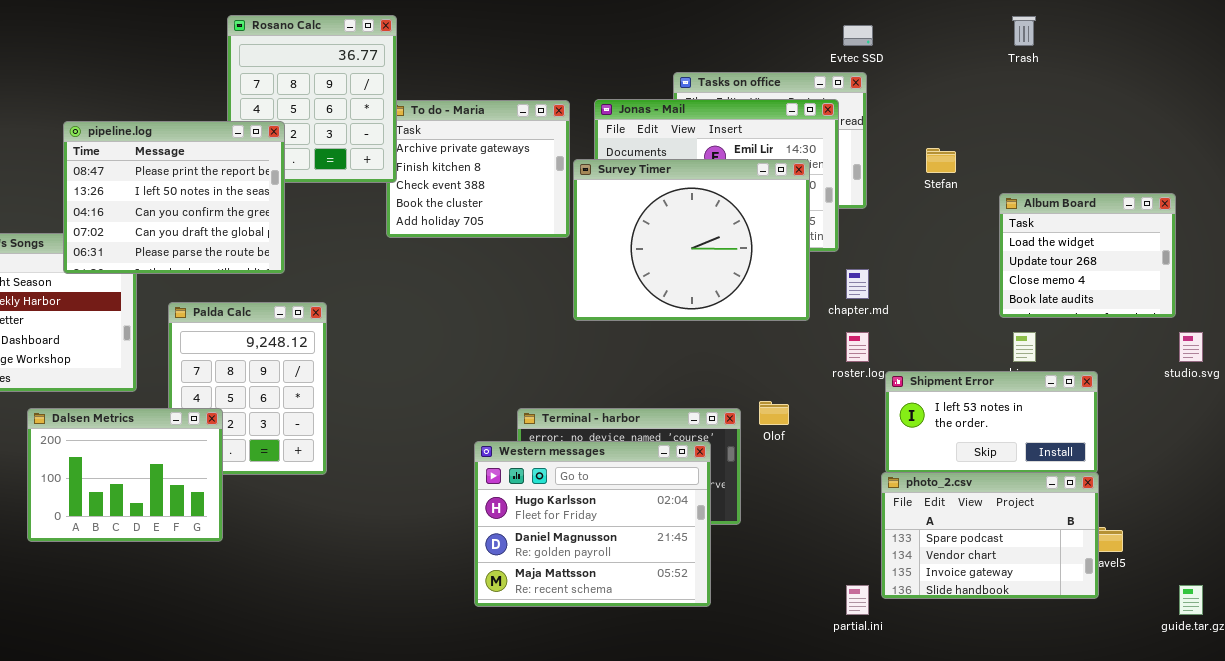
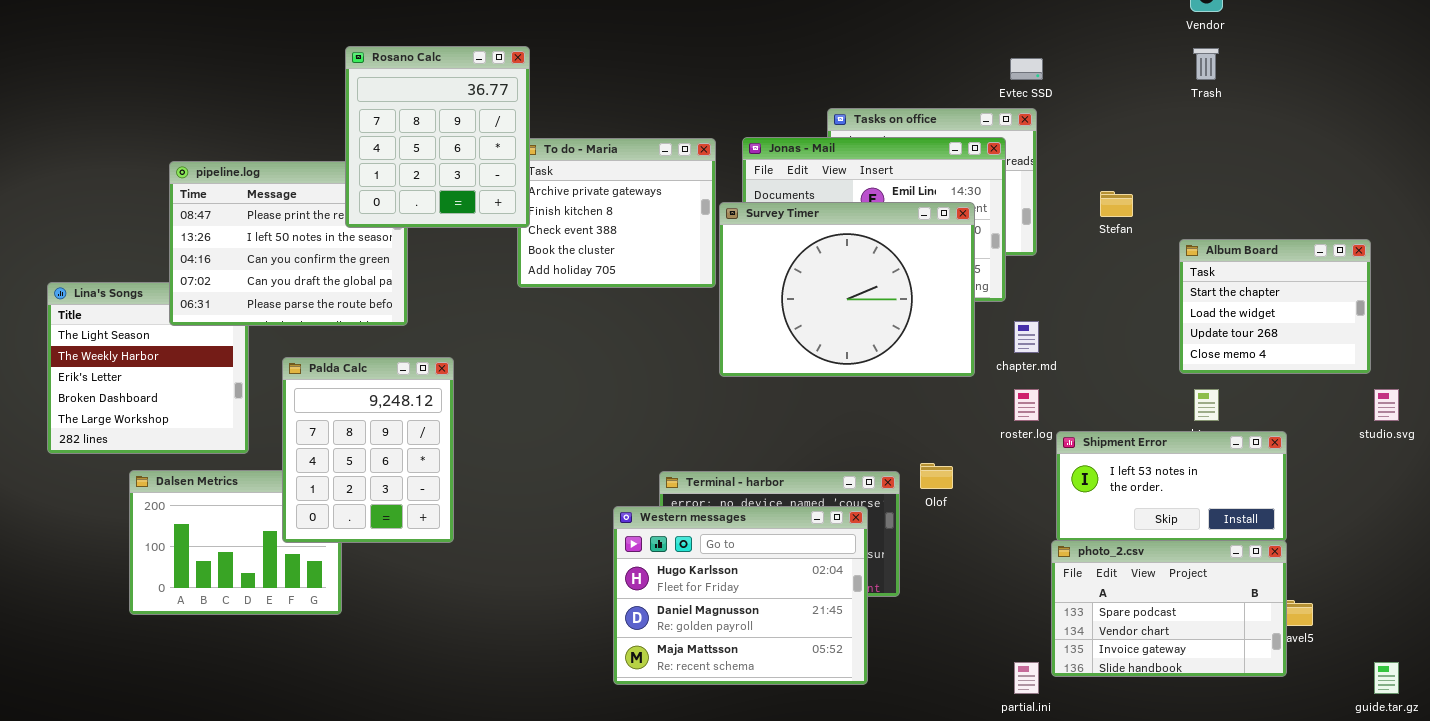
Rosano Calc: [227,15,397,183] -> [345,46,530,228], raised
Album Board: [999,193,1176,318] -> [1179,239,1371,374], scrolled up 1 row
Palda Calc: [168,302,327,475] -> [282,357,454,543], raised

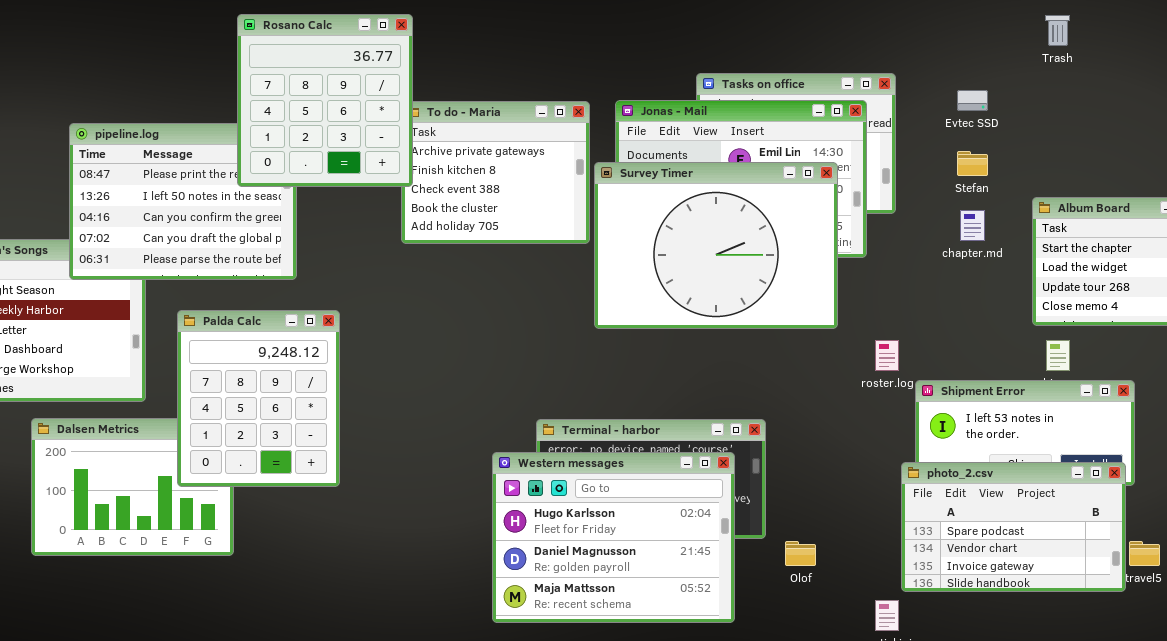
Evtec SSD: [1010,58,1043,80] -> [957,90,988,111], moved
chapter.md: [1014,321,1039,353] -> [960,210,985,241], moved
Olof: [920,463,953,489] -> [785,541,816,566], moved
photo_2.csv: [1051,540,1287,677] -> [901,462,1126,592], moved

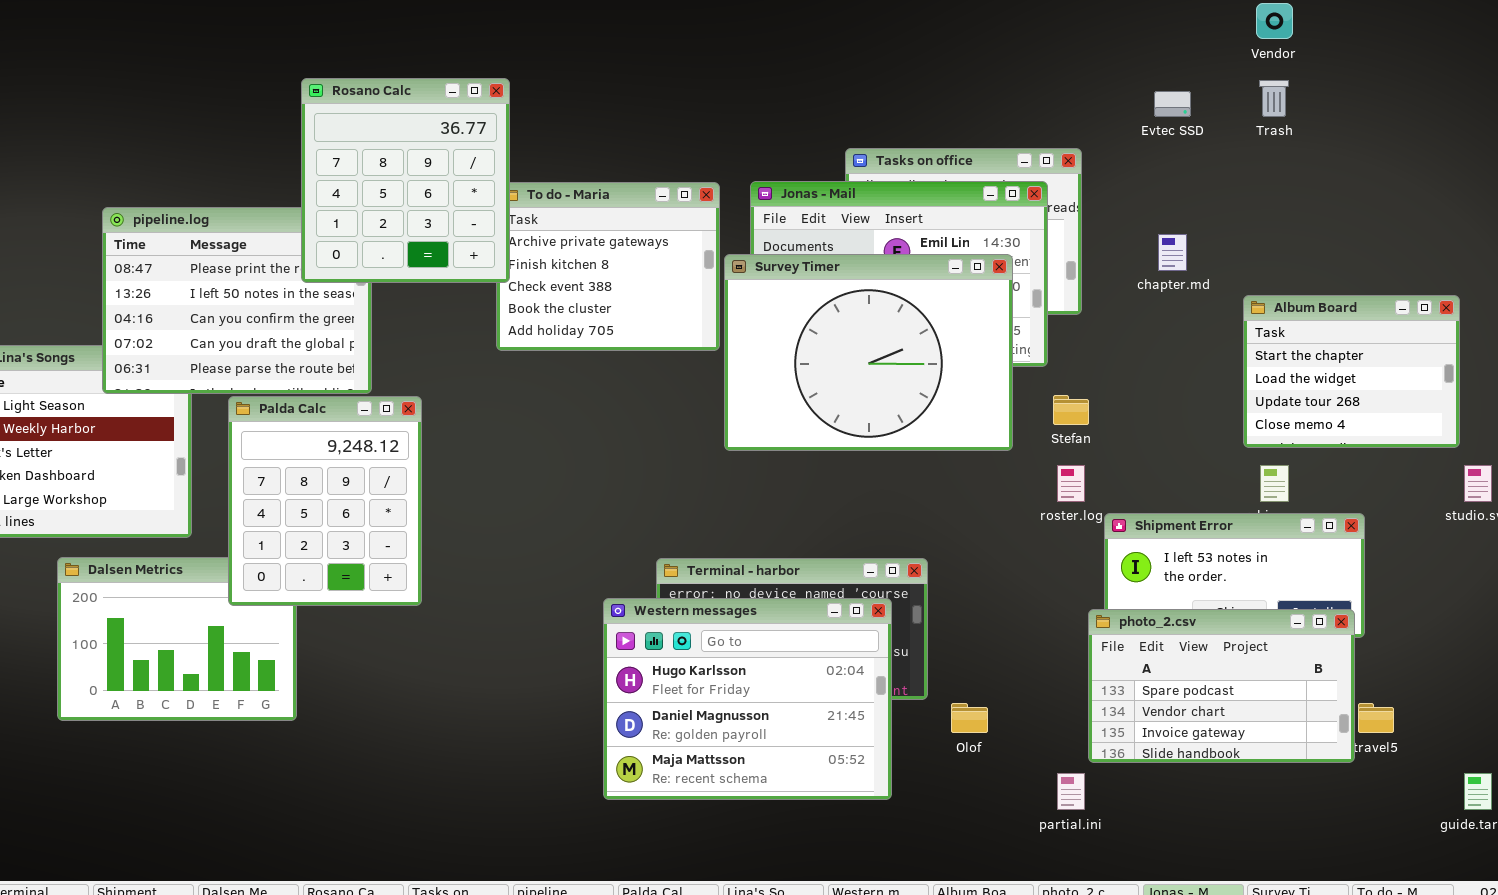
Evtec SSD: [957,90,988,111] -> [1154,91,1191,117], moved
Stefan: [957,151,988,176] -> [1053,395,1089,425], moved
chapter.md: [960,210,985,241] -> [1158,234,1187,271], moved
Palda Calc: [177,310,340,487] -> [228,396,422,606], moved

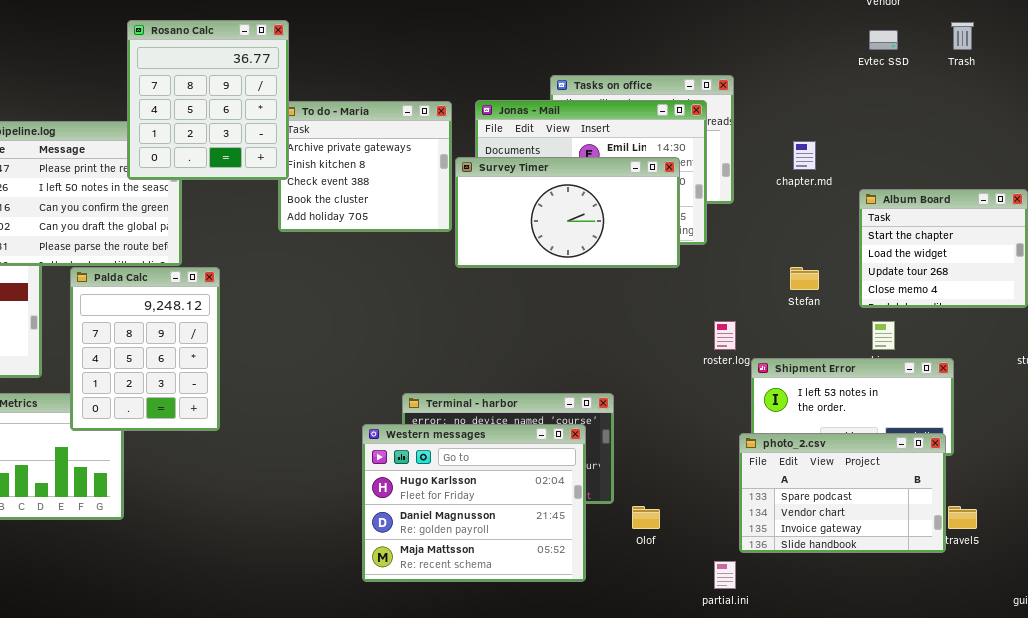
Trash: [1259,80,1289,117] -> [951,22,974,50], moved
Evtec SSD: [1154,91,1191,117] -> [869,30,898,50], moved
Survey Timer: [724,254,1013,451] -> [455,157,680,268], resized
Stefan: [1053,395,1089,425] -> [790,267,819,290], moved

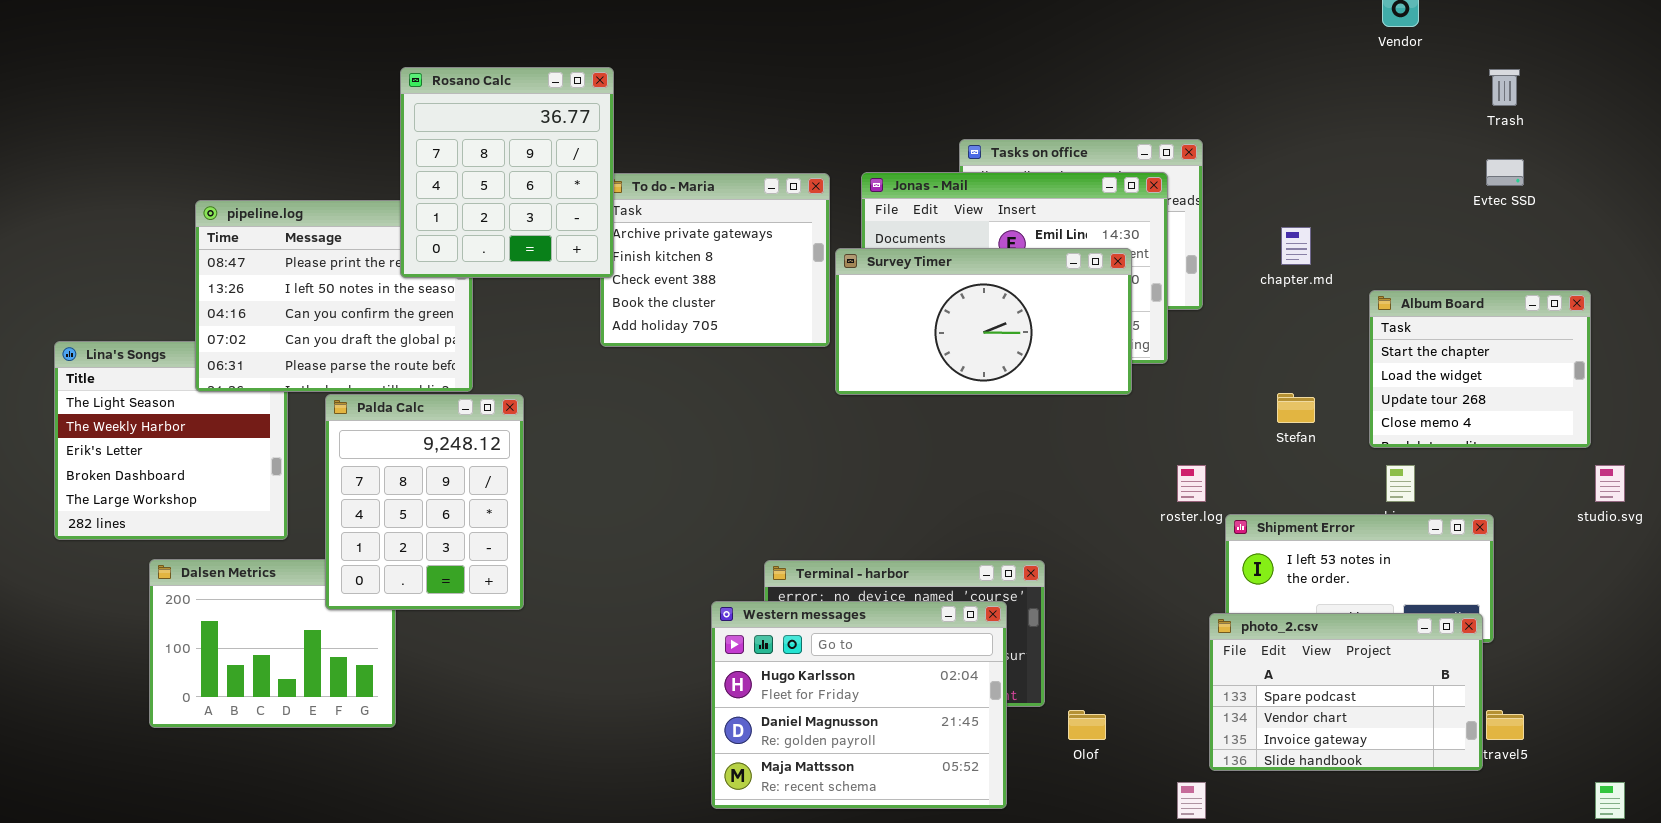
Evtec SSD: [869,30,898,50] -> [1486,159,1524,186], moved

